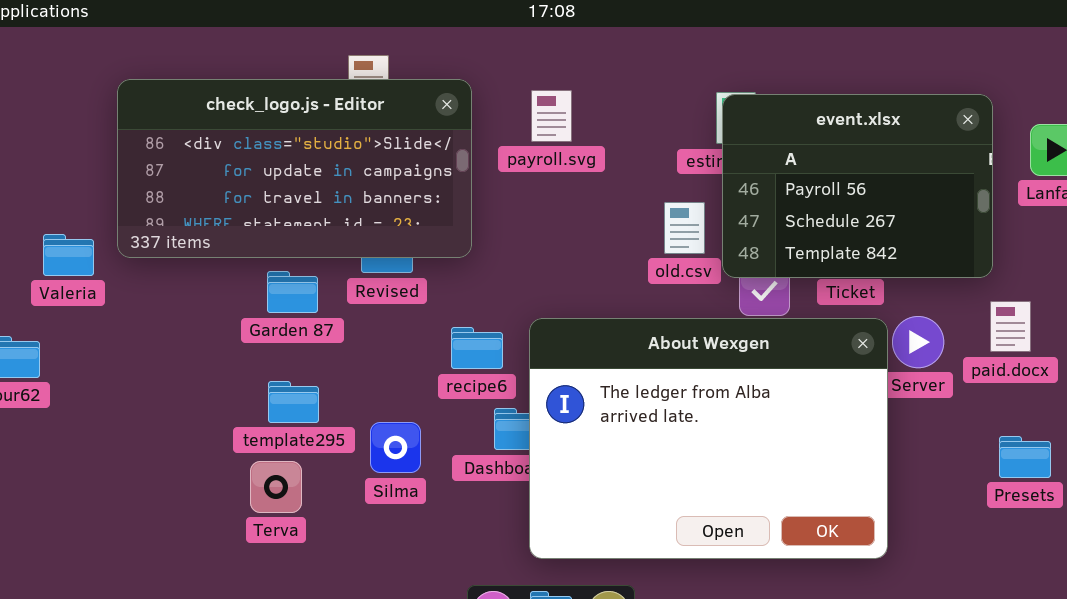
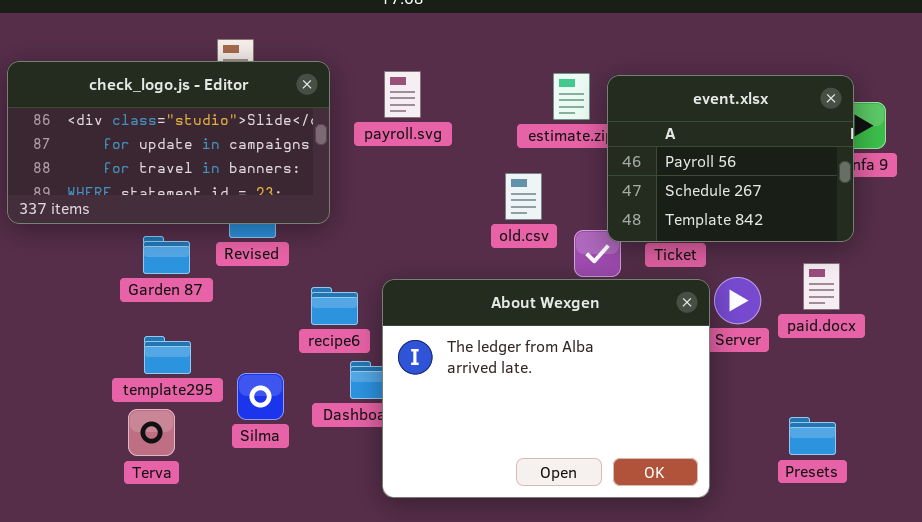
event.xlsx: [722,94,993,278] -> [607,75,854,242], moved
Presets: [999,436,1051,478] -> [789,417,836,455], moved

